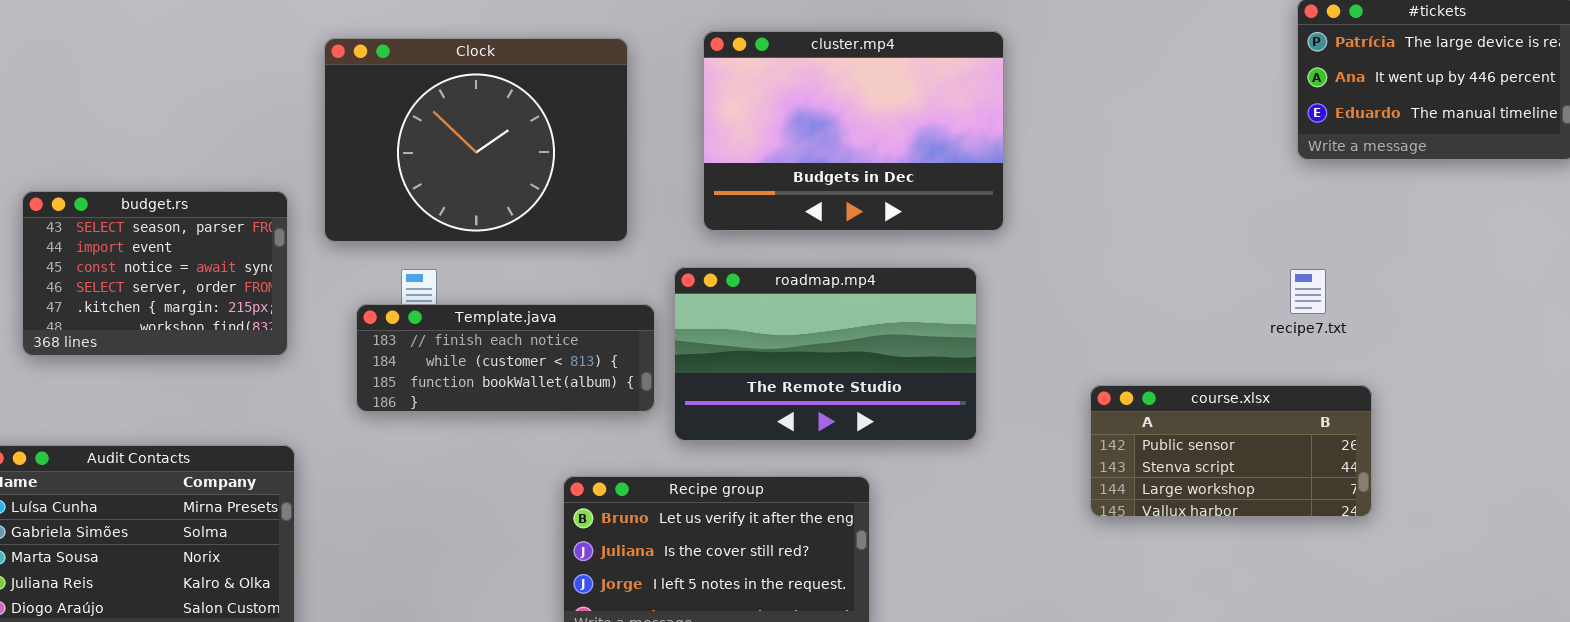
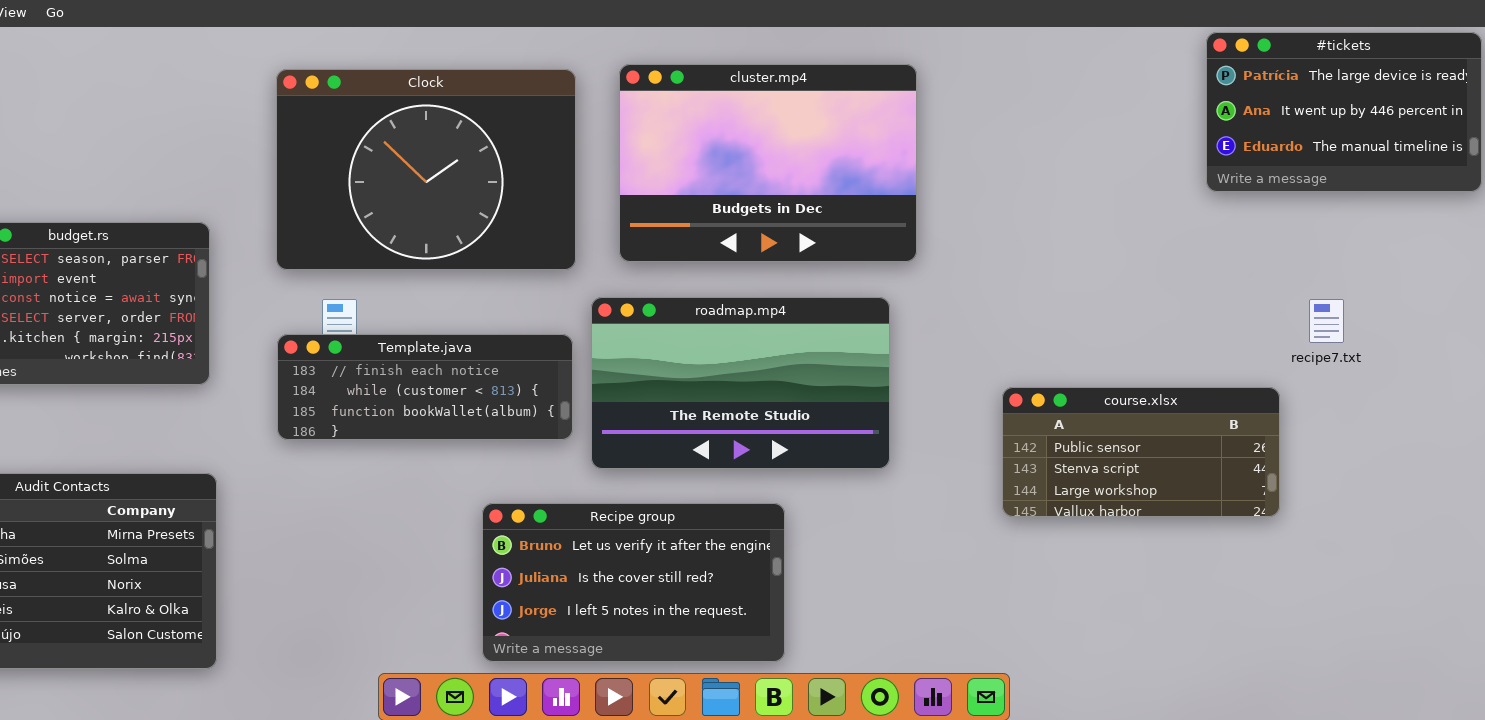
Clock: [324,38,628,242] -> [276,69,576,270], moved
recipe7.txt: [1290,269,1326,314] -> [1309,299,1344,343], moved
course.xlsx: [1090,385,1372,517] -> [1002,387,1280,517], moved

